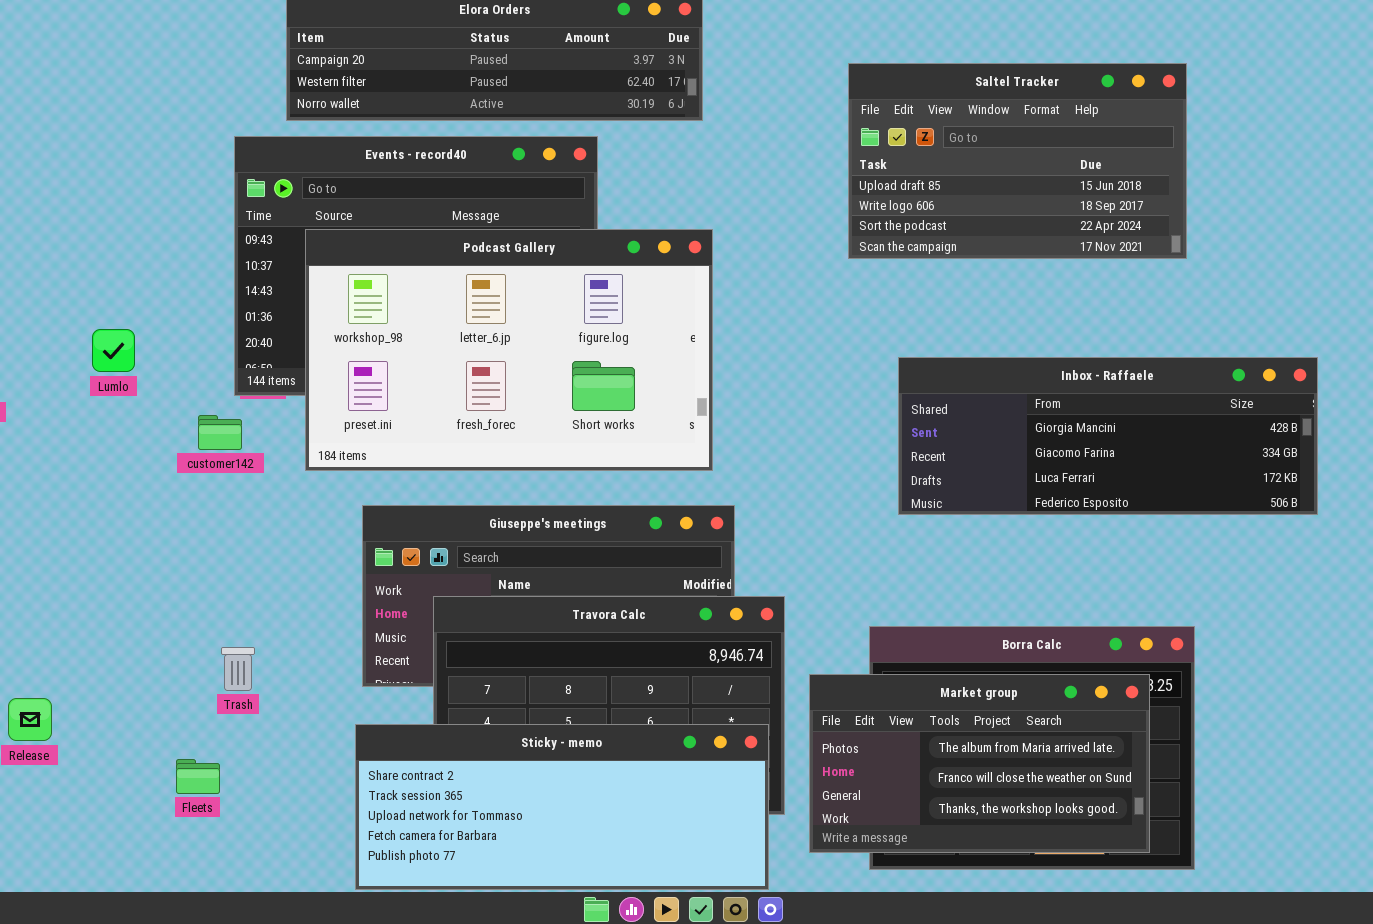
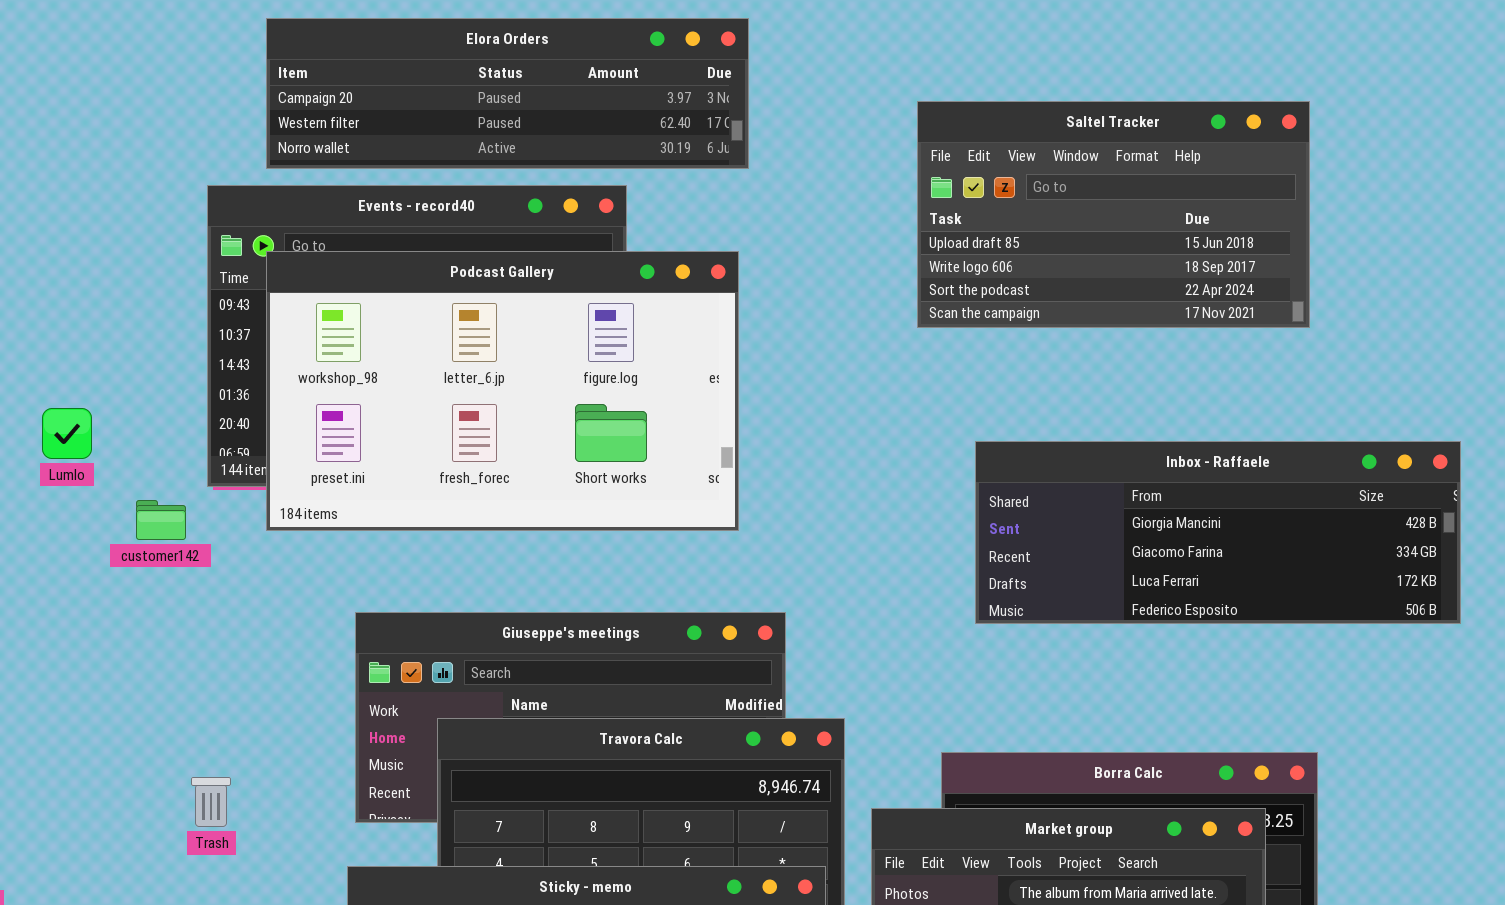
Podcast Gallery: [305,229,713,471] -> [266,251,739,531], moved
customer142: [198,415,242,450] -> [136,500,186,540], moved

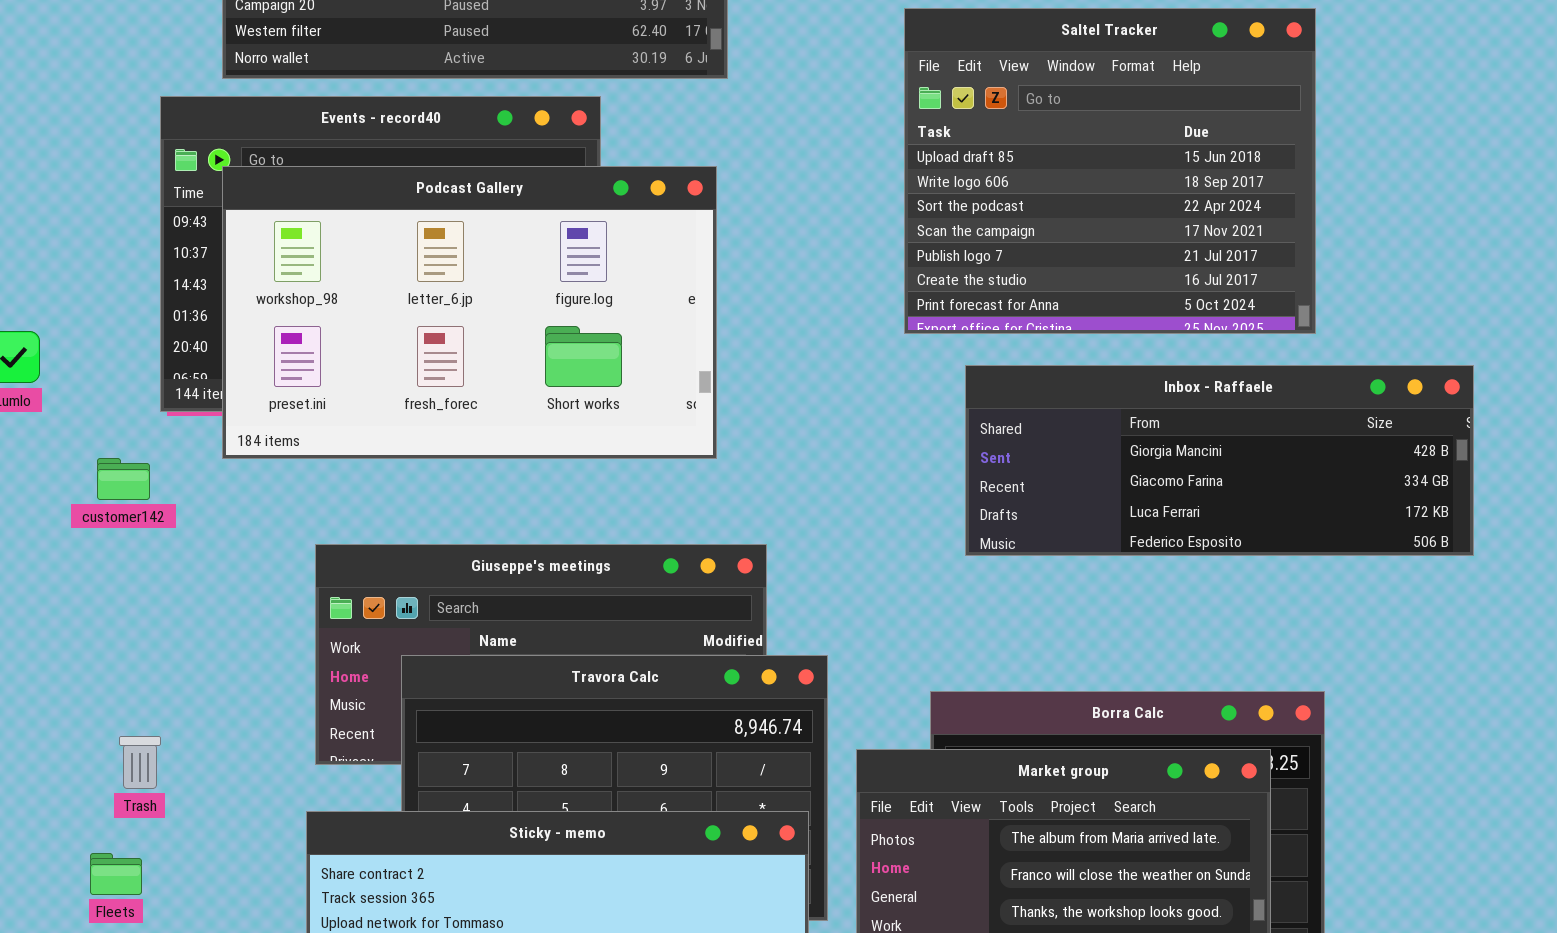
Saltel Tracker: [917,101,1310,328] -> [904,8,1316,334], resized
customer142: [136,500,186,540] -> [97,458,150,500], moved
Trash: [191,777,231,827] -> [119,736,161,789], moved

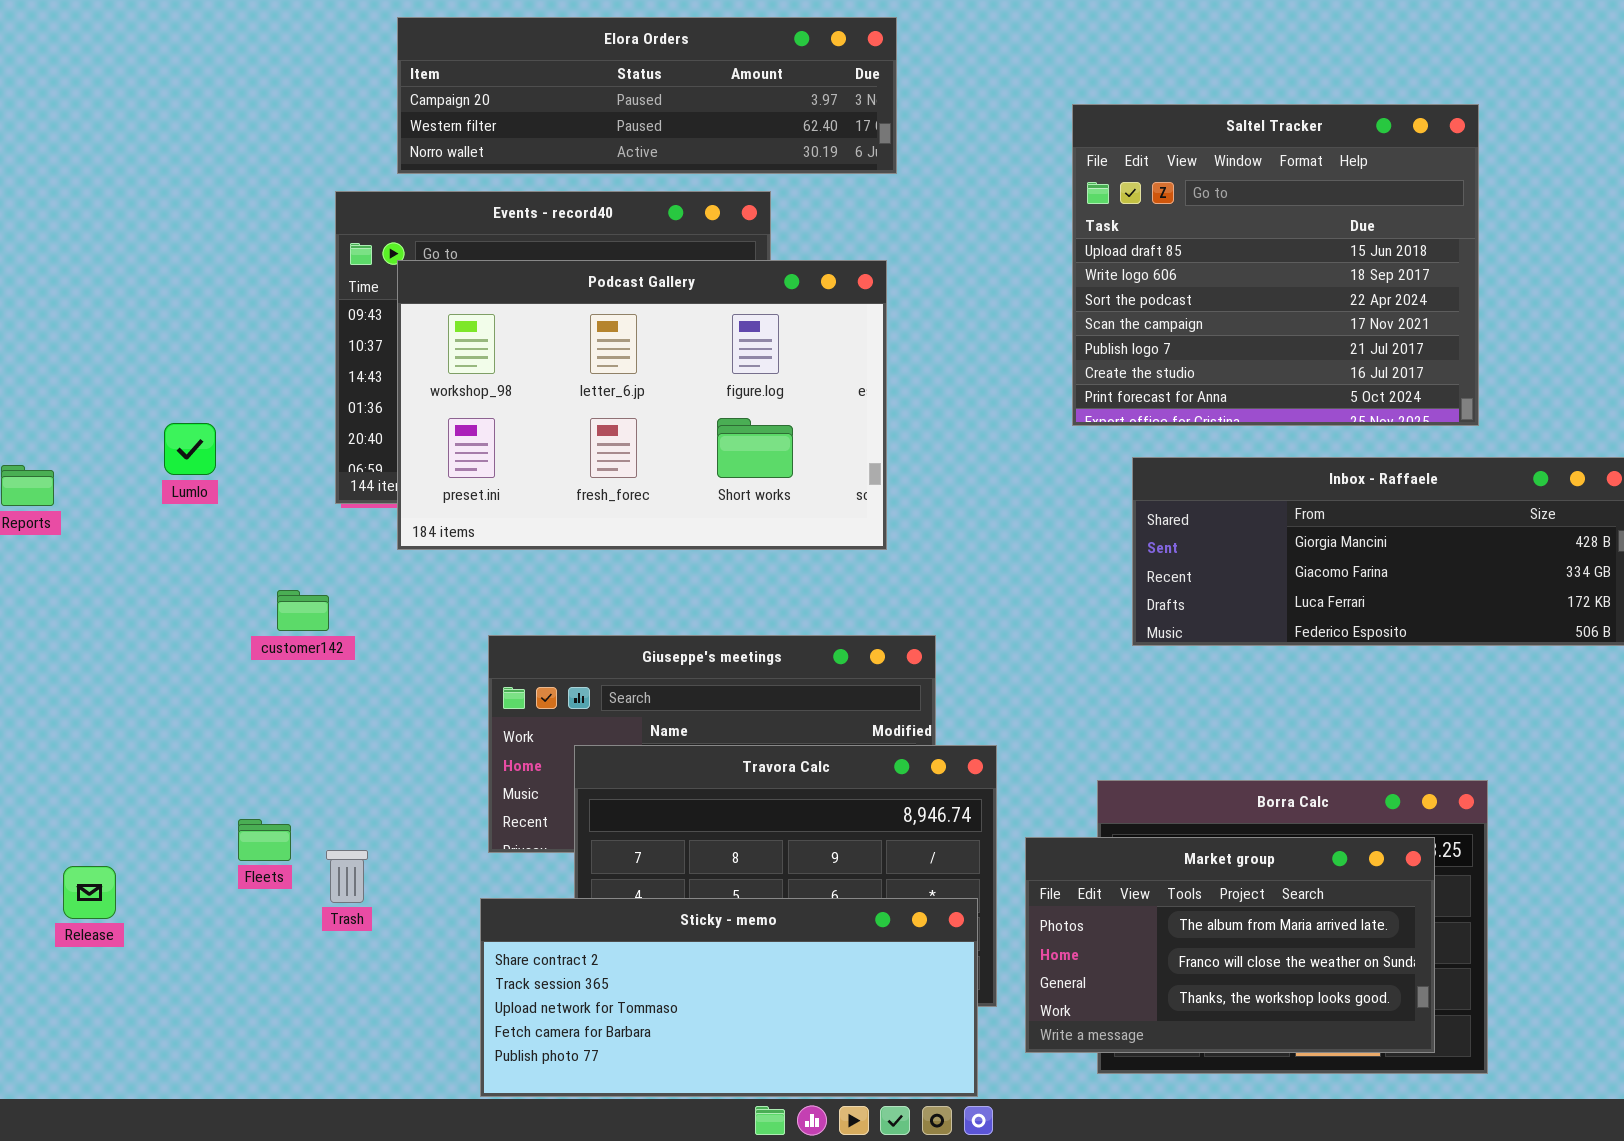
customer142: [97,458,150,500] -> [277,590,329,631], moved
Trash: [119,736,161,789] -> [326,850,368,903], moved
Fleets: [90,853,142,895] -> [238,819,291,861], moved

